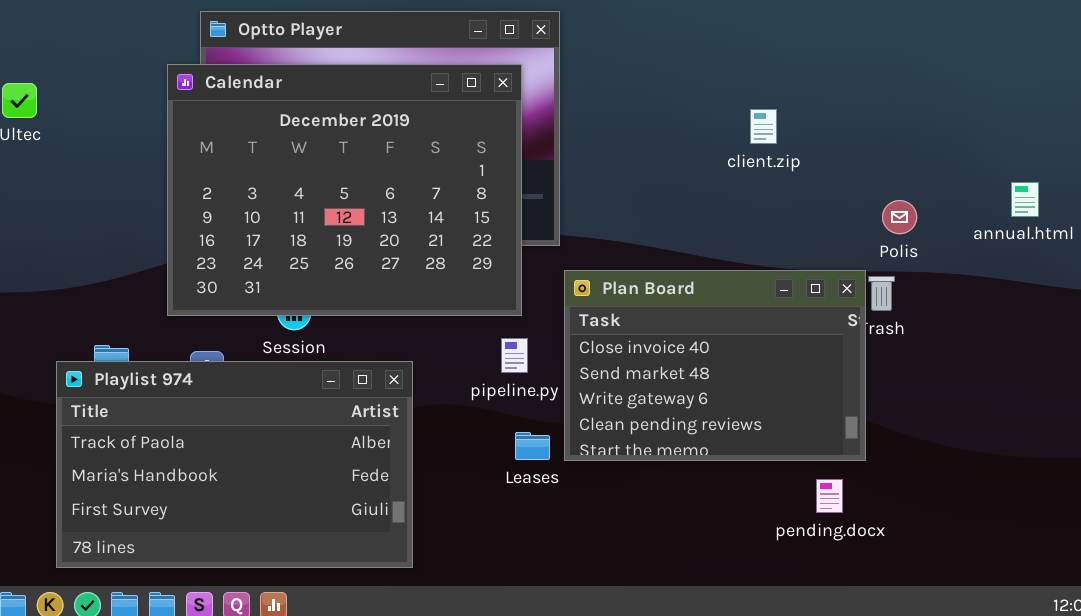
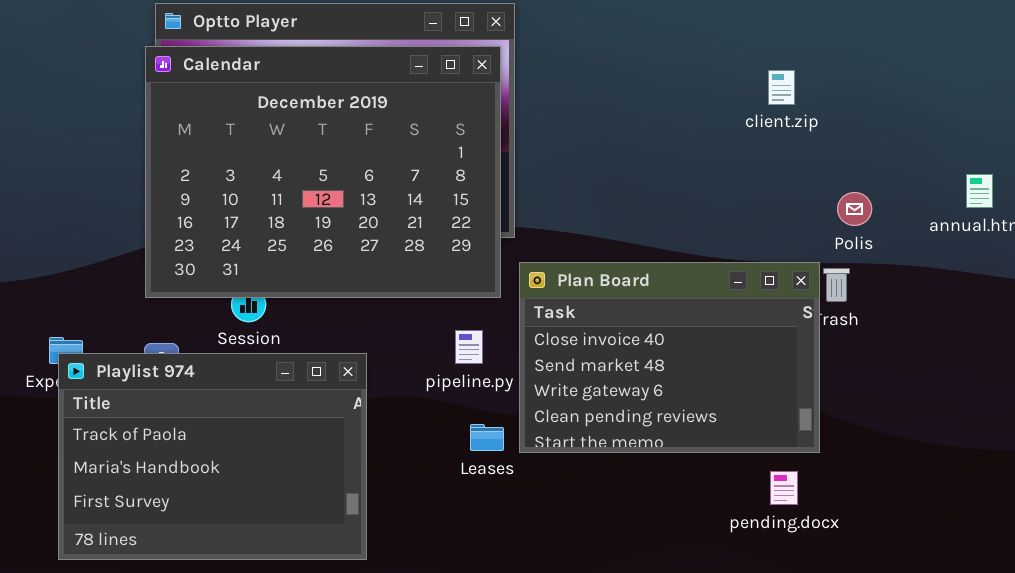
Calendar: [167,64,522,316] -> [145,46,501,298], moved
client.zip: [750,109,777,144] -> [768,70,795,105], moved
Playlist 974: [56,361,413,568] -> [58,353,367,560], resized

